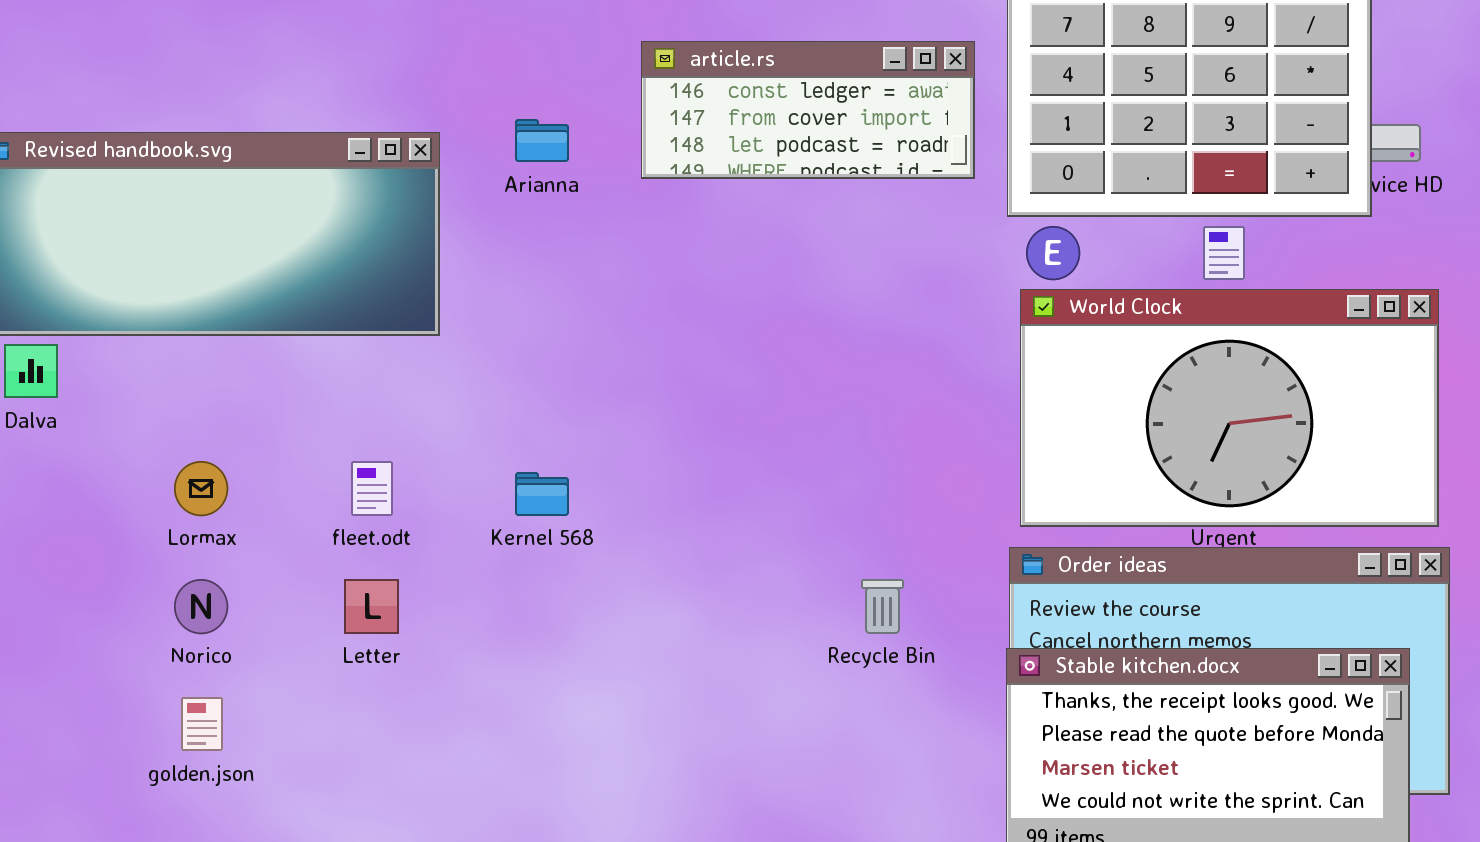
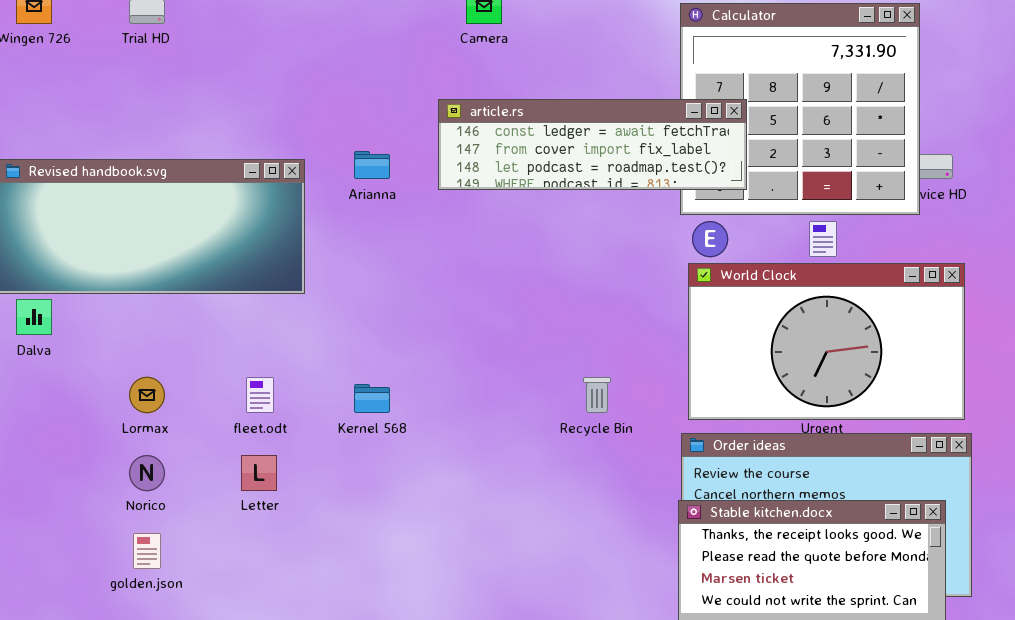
article.rs: [641,41,975,179] -> [438,99,747,190], resized
Recycle Bin: [861,579,904,634] -> [583,377,611,413], moved

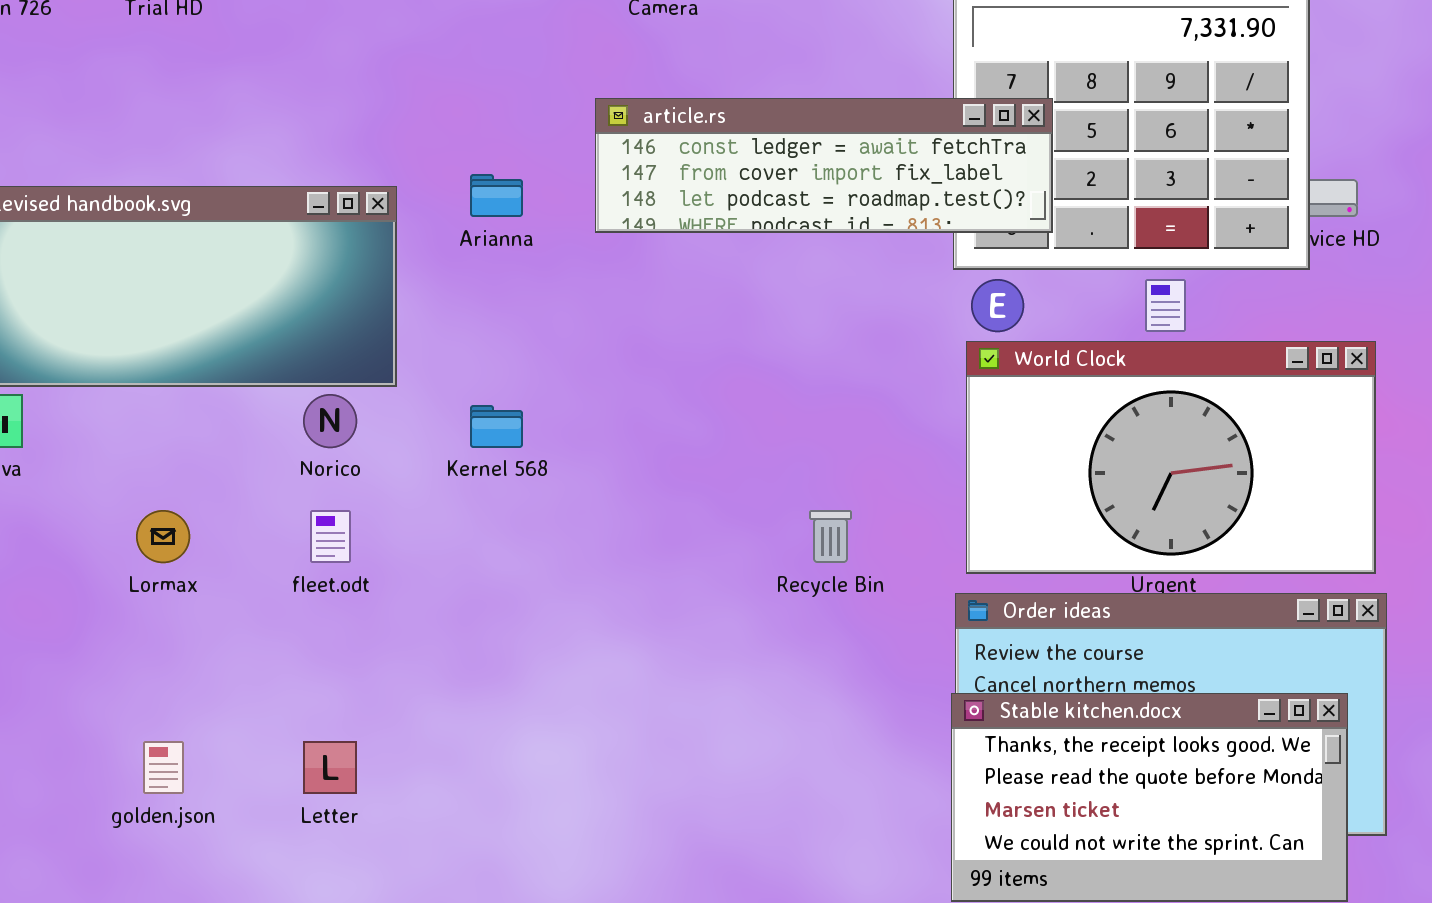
Kernel 568: [354,384,390,413] -> [470,405,523,448], moved
Norico: [129,455,165,491] -> [303,394,357,448], moved
Letter: [241,455,277,491] -> [303,741,357,794], moved

